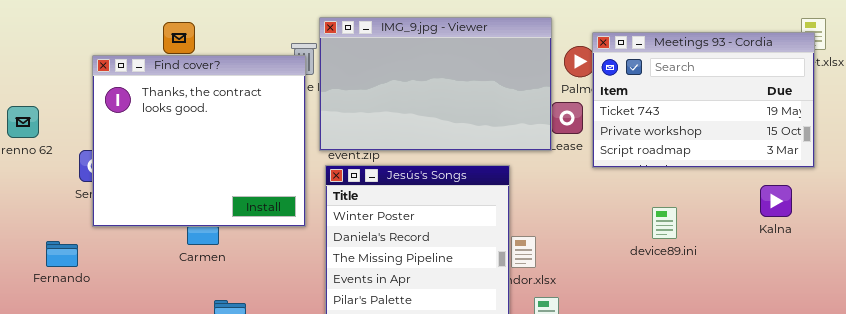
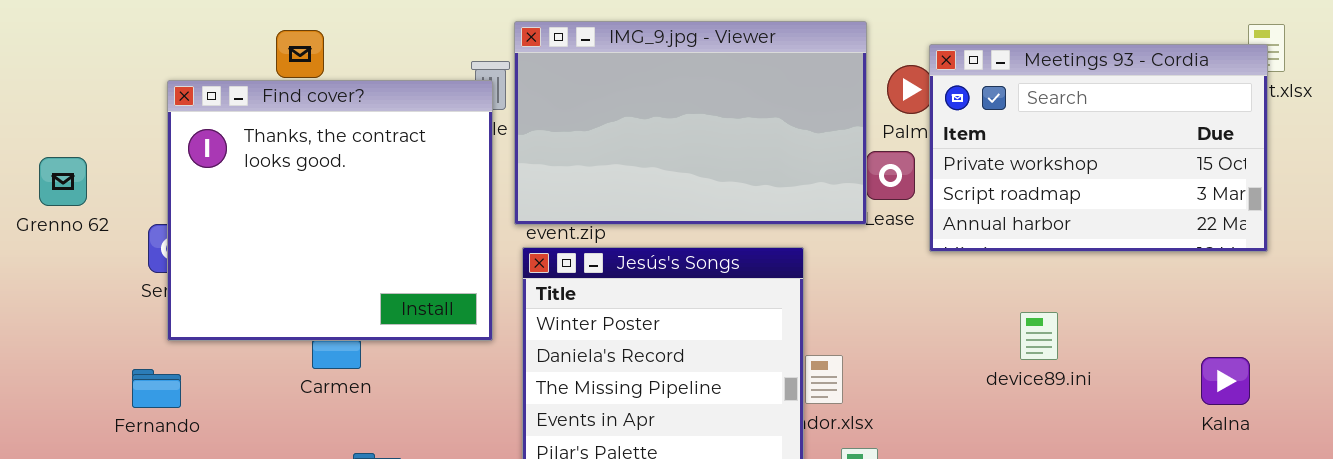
Meetings 93 - Cordia: [592,32,815,168] -> [929,44,1268,252], scrolled down 1 row
Kalna: [760,185,792,217] -> [1201,357,1250,405], moved
Fernando: [46,241,78,267] -> [132,369,181,408], moved

